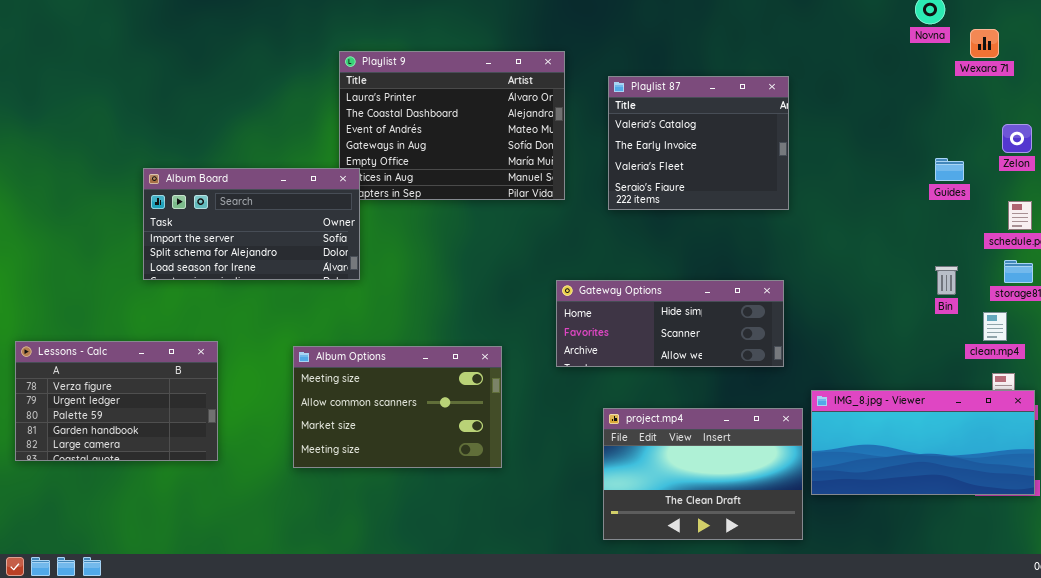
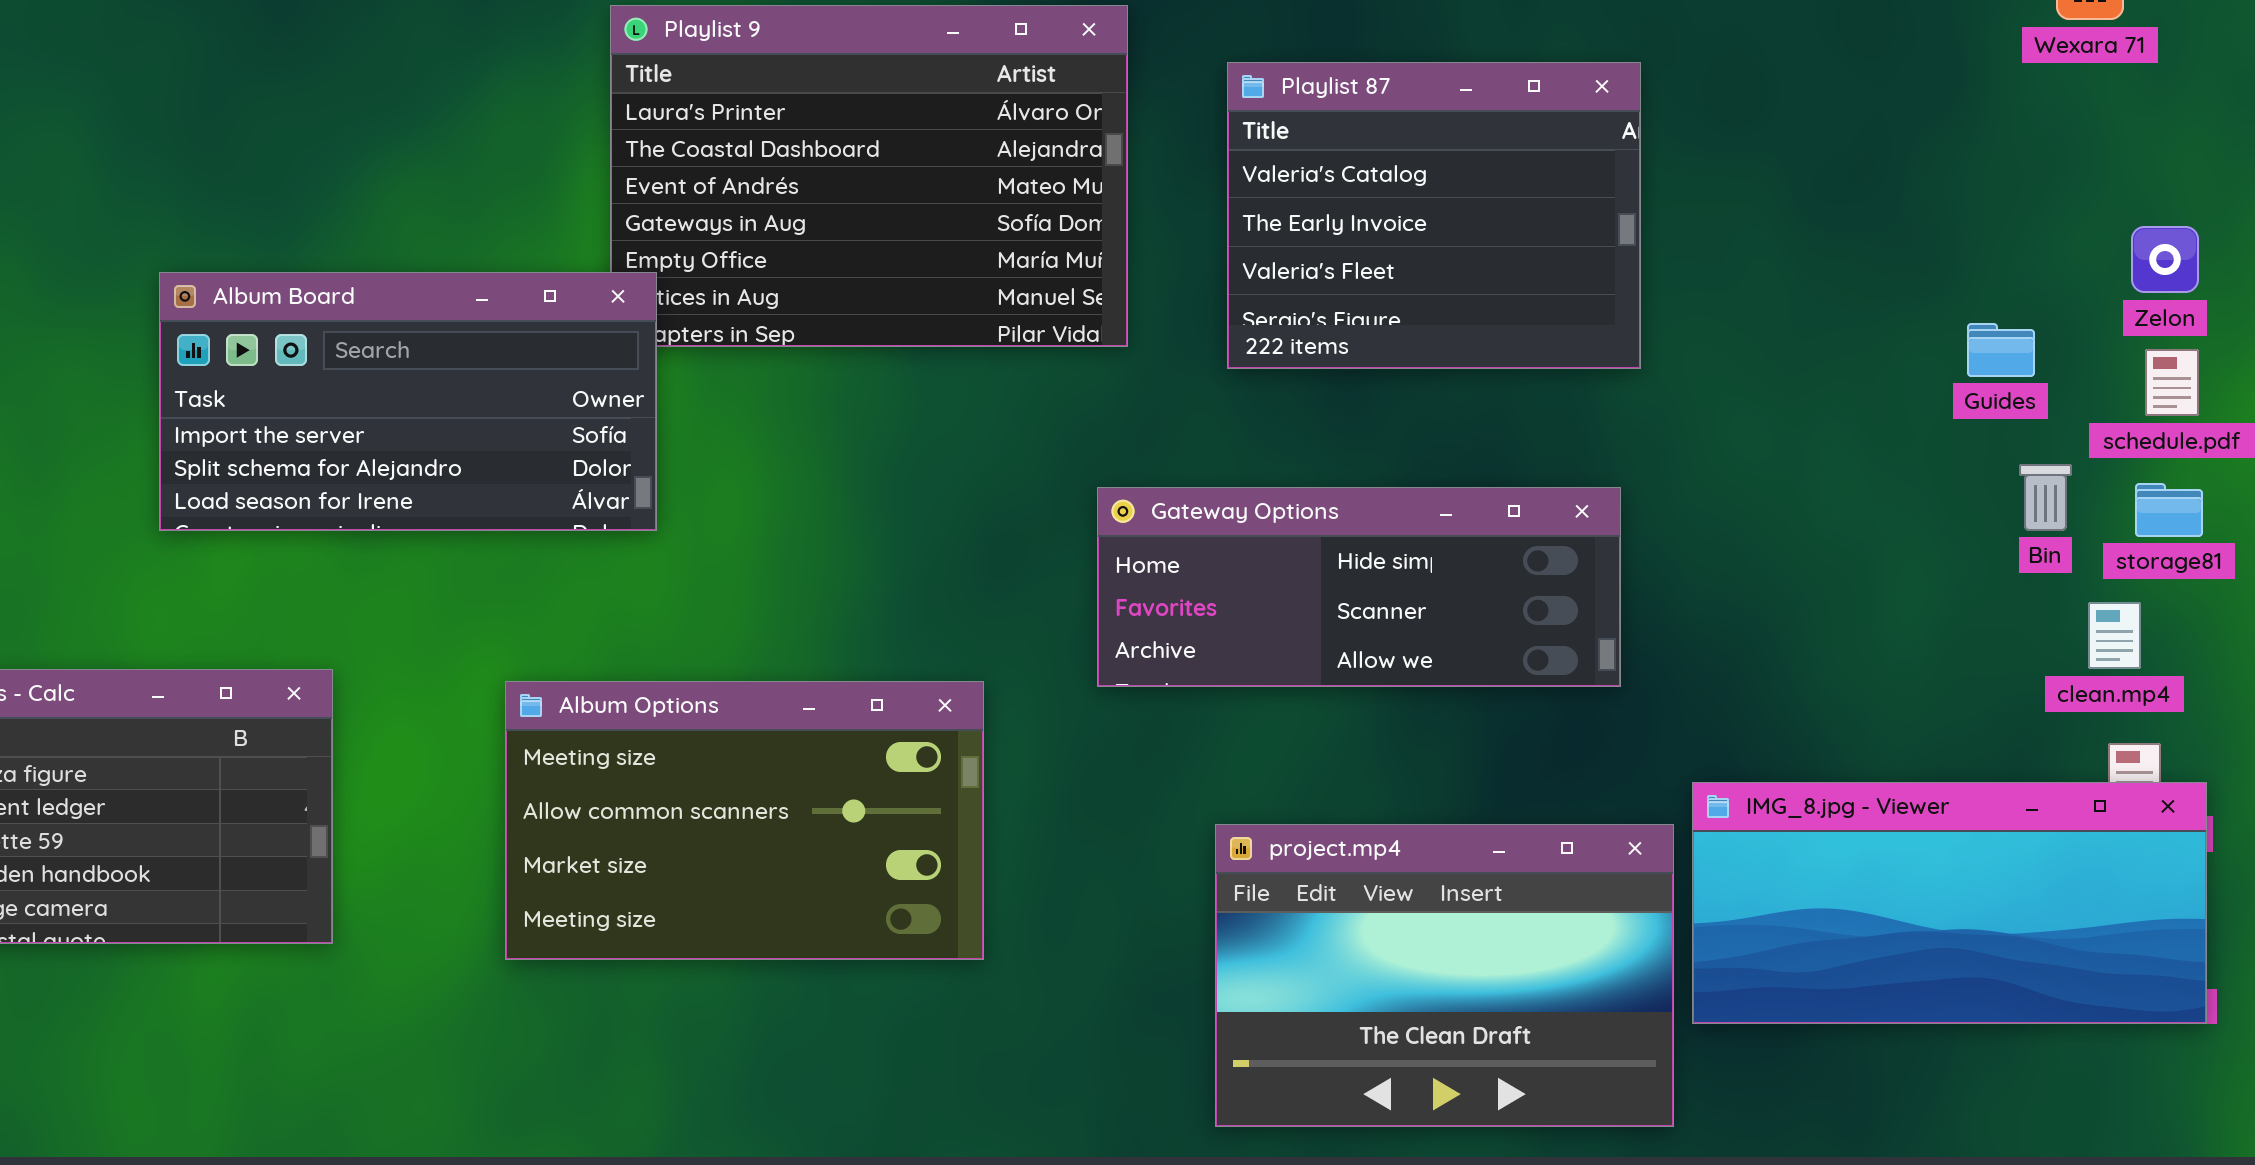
Zelon: [1002,124,1032,153] -> [2131,226,2199,293], moved
Guides: [935,158,964,181] -> [1967,323,2035,377], moved
Bin: [935,266,958,295] -> [2019,464,2072,531], moved
Gateway Options: [556,280,784,367] -> [1097,487,1621,687], moved

